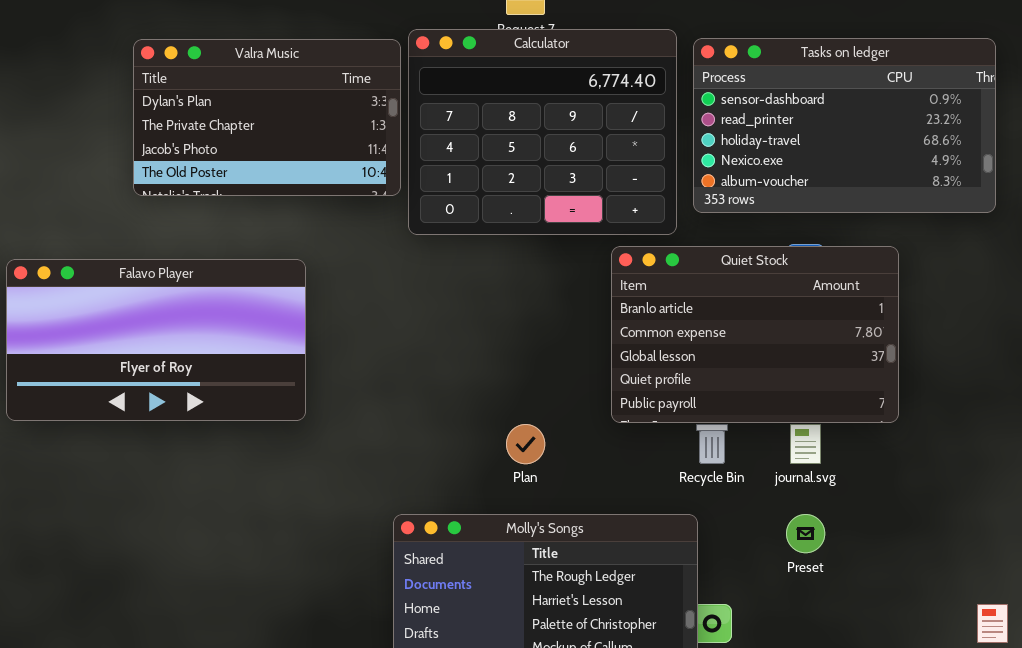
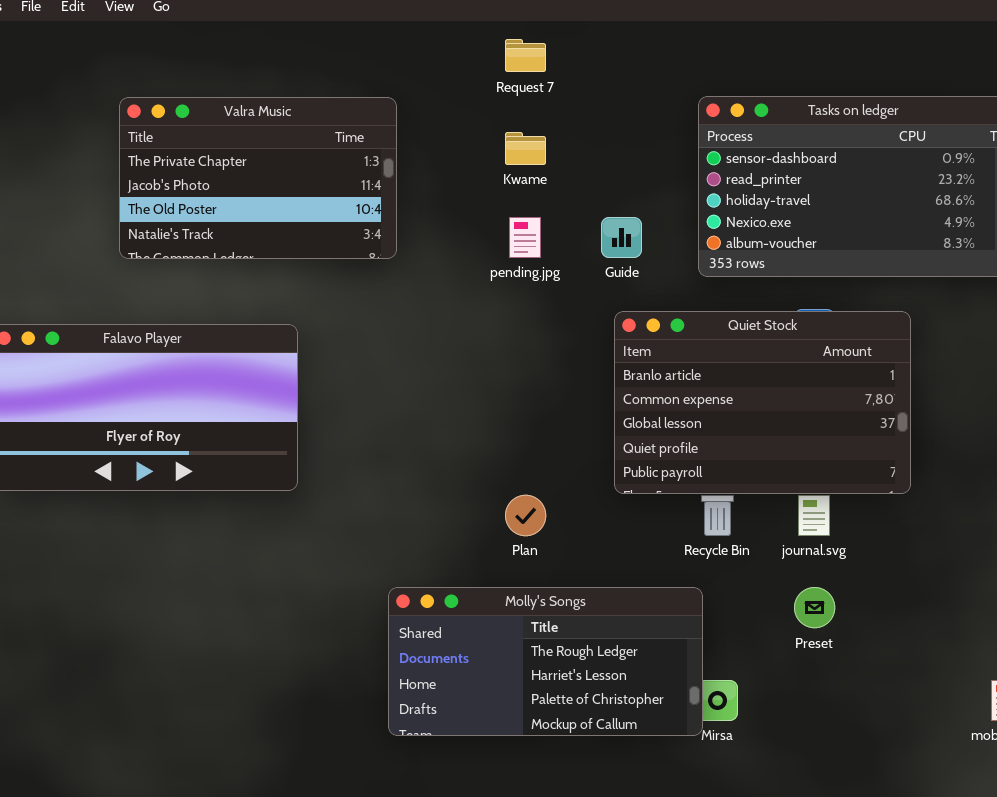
Calculator: [408,29,677,235] -> none, closed
Valra Music: [133,39,401,196] -> [119,97,397,259], scrolled down 1 row

